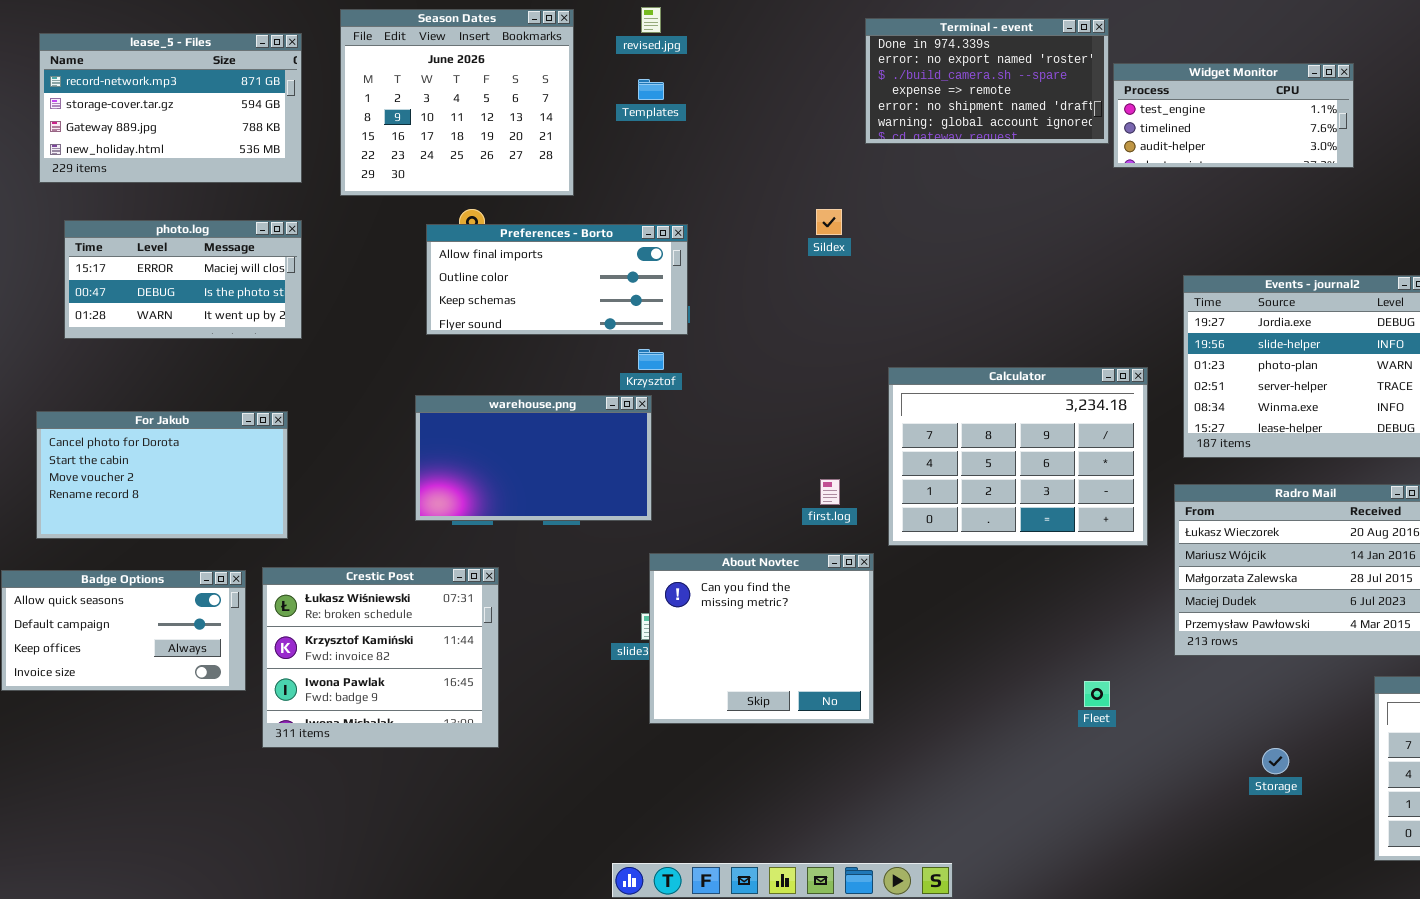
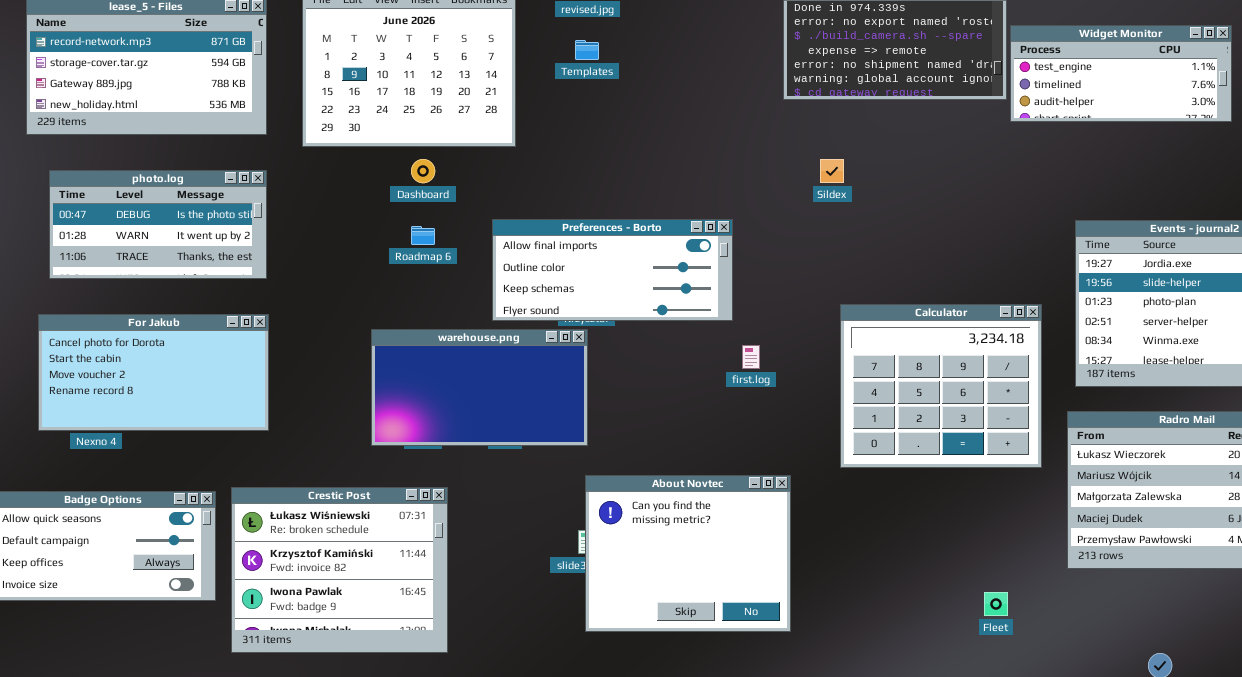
Sildex: [816,209,842,235] -> [820,159,844,183], moved
photo.log: [64,220,302,339] -> [49,170,267,279], scrolled down 1 row
Preferences - Borto: [426,224,688,335] -> [492,219,733,321], moved
Calculator: [888,367,1148,546] -> [840,304,1042,468], resized
For Jakub: [36,411,288,539] -> [38,314,269,431], moved
first.log: [820,479,840,505] -> [742,345,760,369], moved

